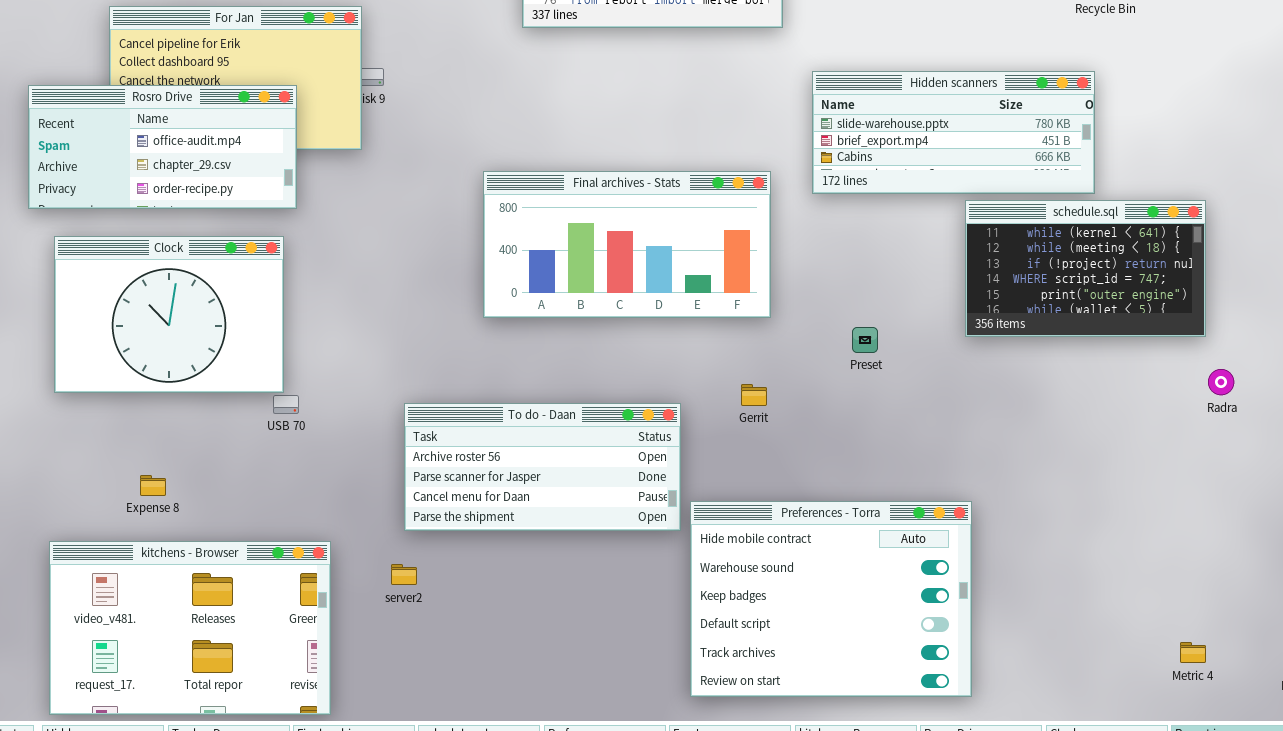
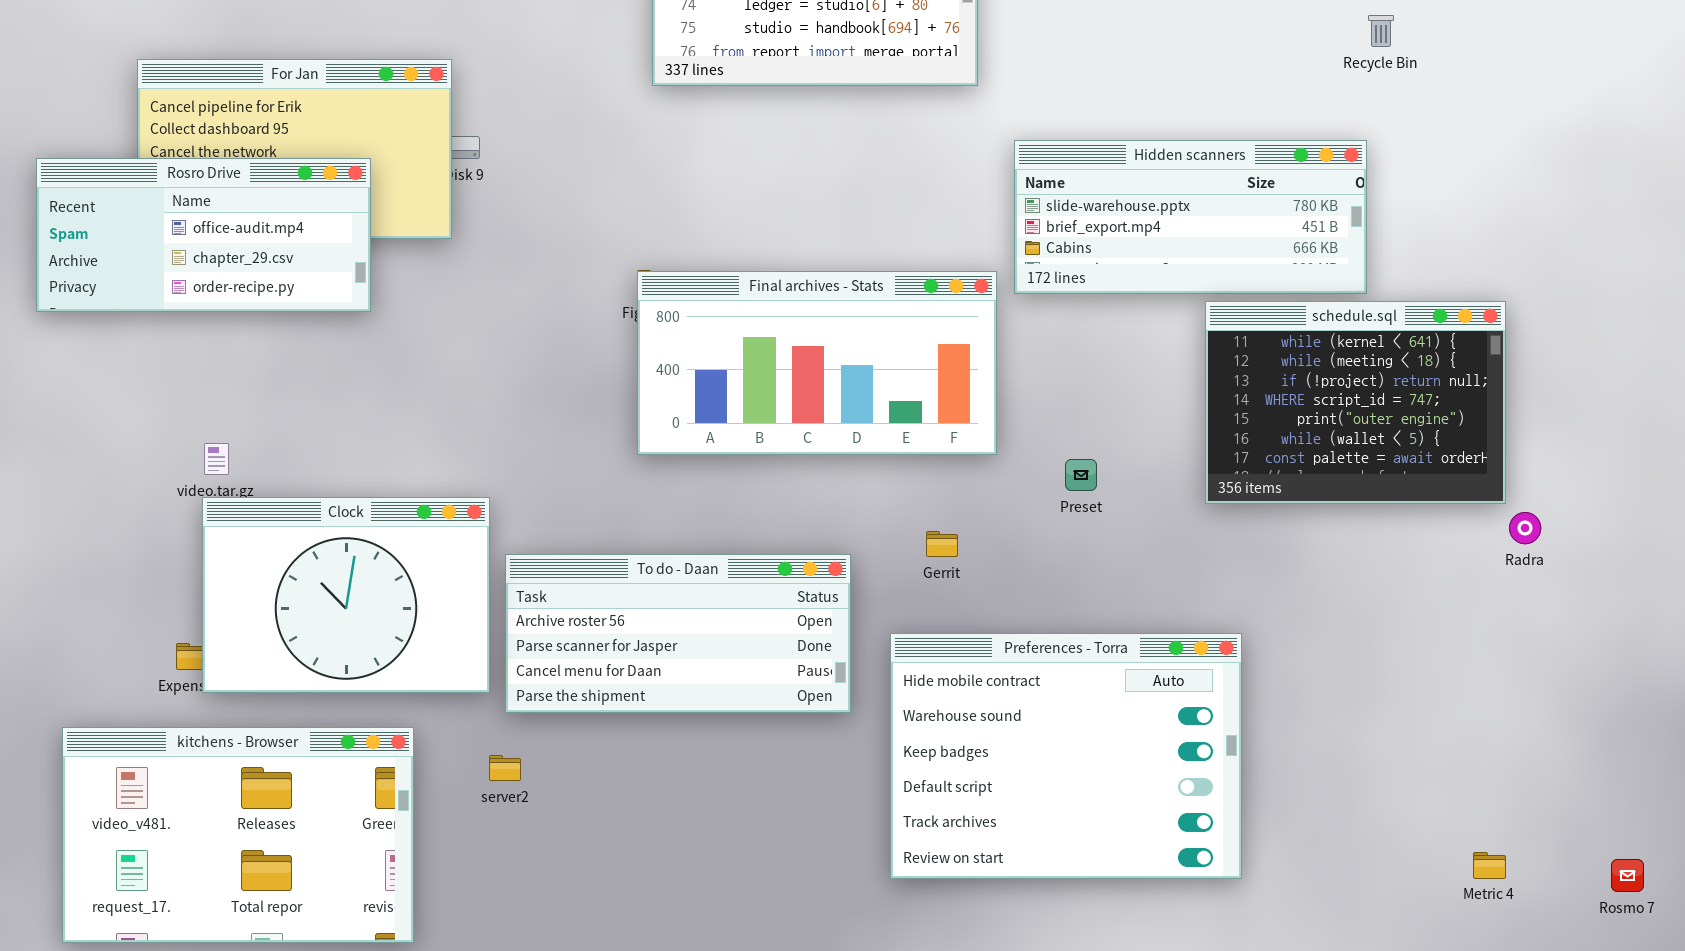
Final archives - Stats: [483,171,771,318] -> [637,271,997,455], moved
schedule.sql: [965,200,1206,337] -> [1205,301,1506,504], resized
Clock: [54,236,284,393] -> [202,497,490,693], moved
Preferences - Torra: [690,501,972,697] -> [890,633,1242,879], moved

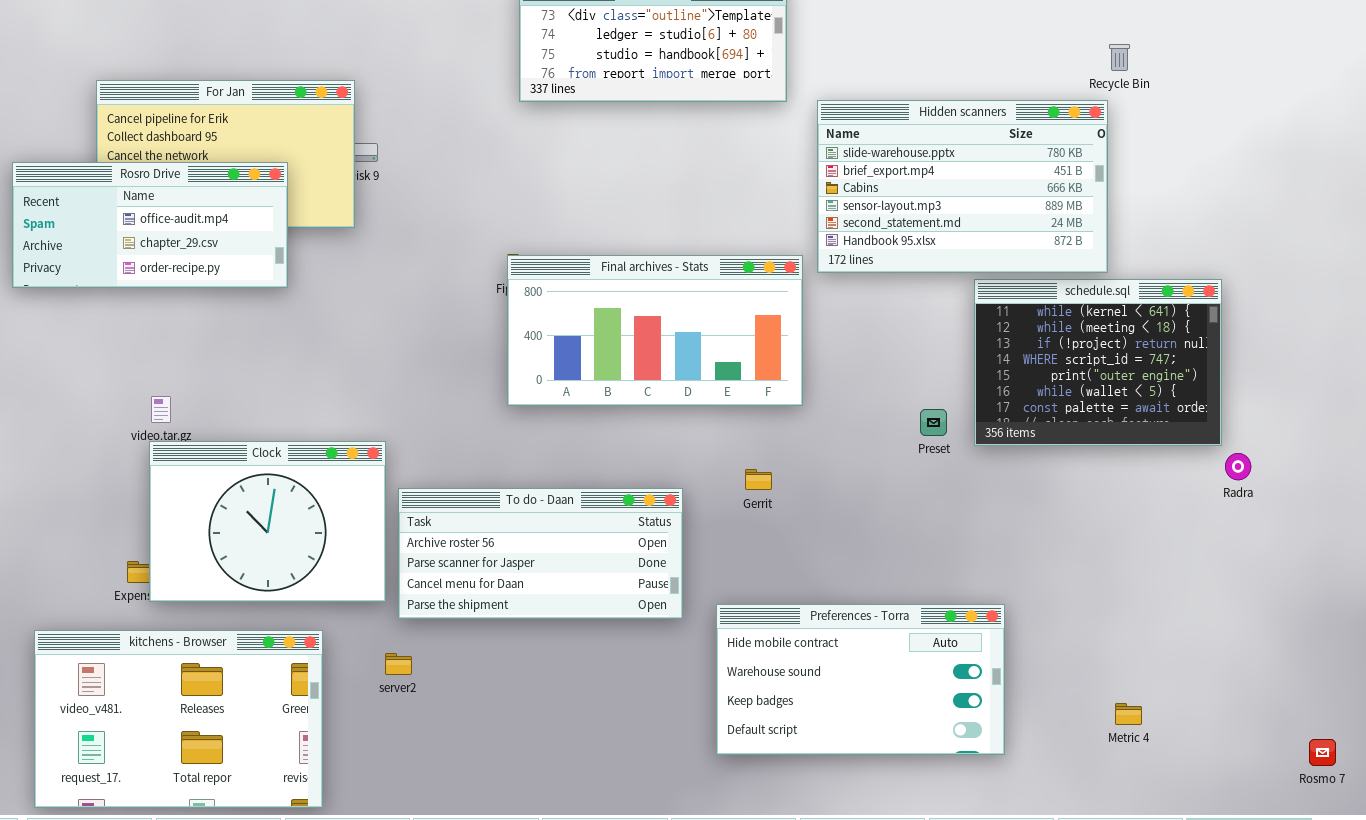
Hidden scanners: [1014,140,1367,294] -> [817,100,1108,273], resized
Preset: [1065,459,1097,491] -> [920,409,947,436], moved
Preferences - Torra: [890,633,1242,879] -> [716,604,1005,755], resized
Metric 4: [1473,852,1506,879] -> [1115,703,1142,725], moved

